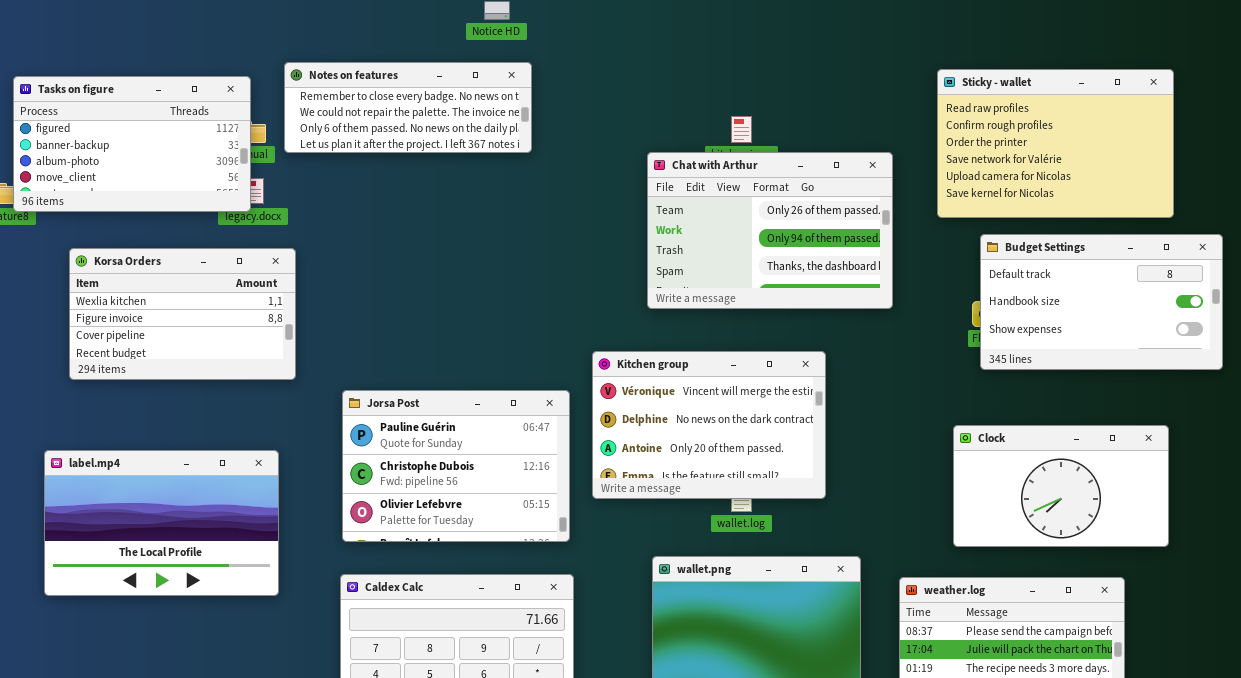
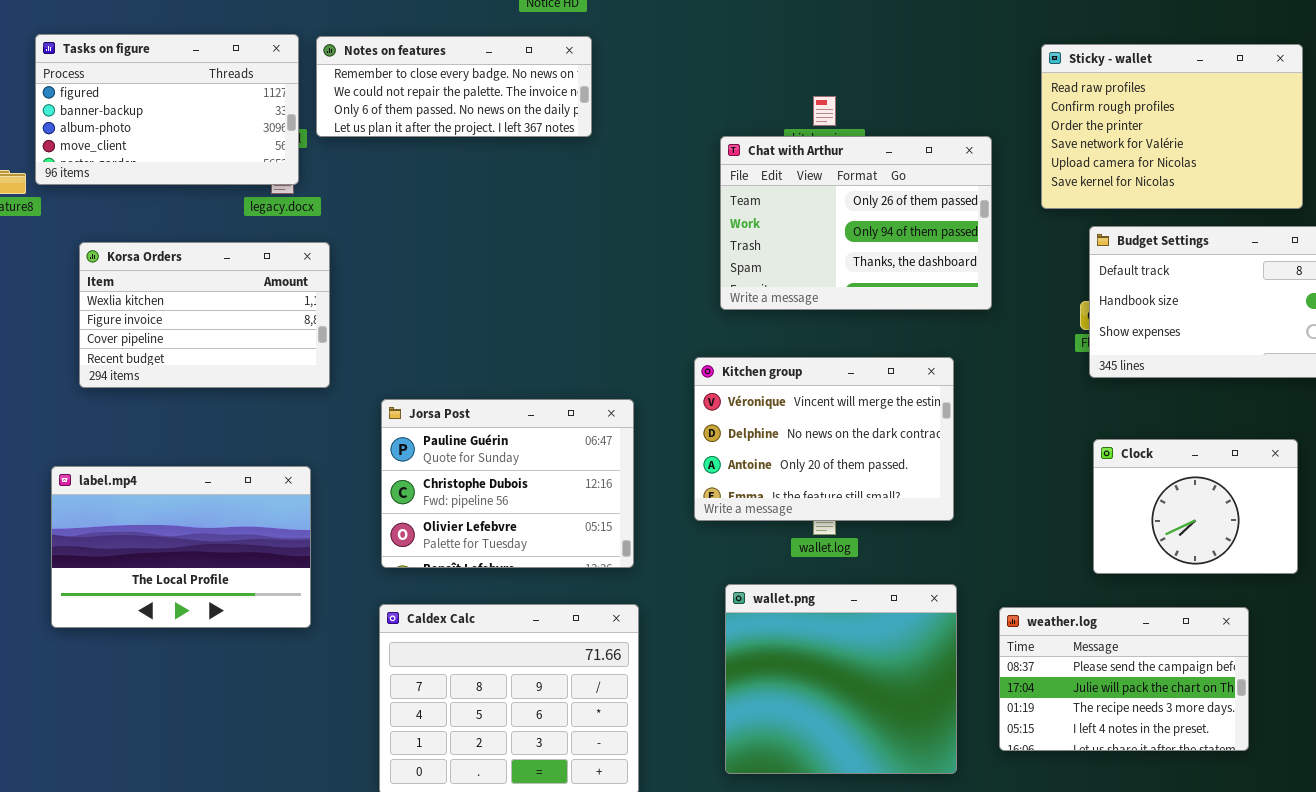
Tasks on figure: [13,76,251,212] -> [35,34,299,185], moved
Kitchen group: [592,351,826,499] -> [694,357,954,521], moved
Clock: [953,425,1169,547] -> [1093,439,1298,574], resized

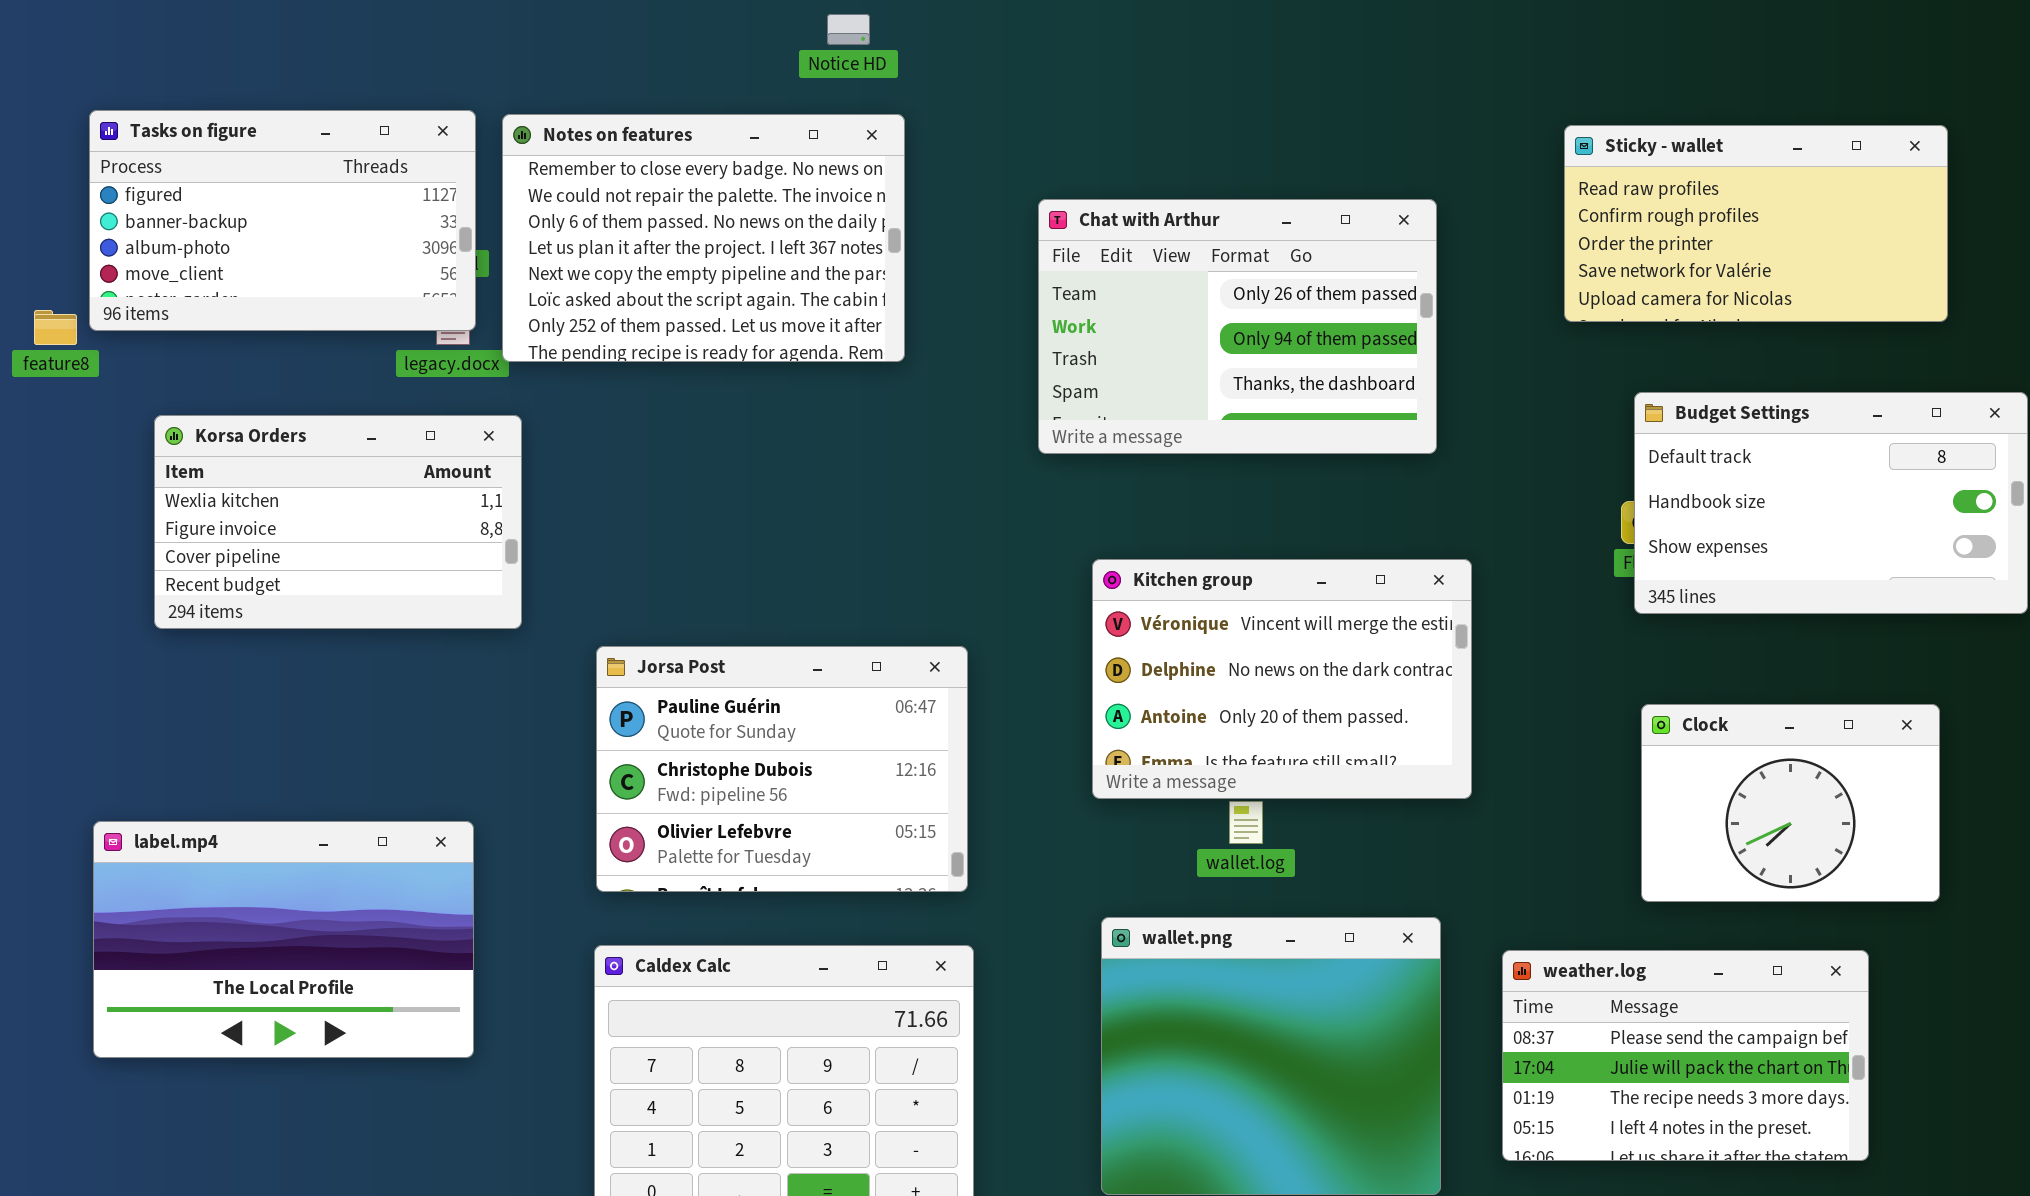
Notes on features: [316,36,592,137] -> [502,114,905,362], resized
Sticky - wallet: [1041,44,1303,209] -> [1564,125,1948,322], resized
Chat with Arthur: [720,136,992,310] -> [1038,199,1437,454], moved
Kitchen group: [694,357,954,521] -> [1092,559,1472,799], moved
label.mp4: [51,466,311,628] -> [93,821,474,1058], moved

